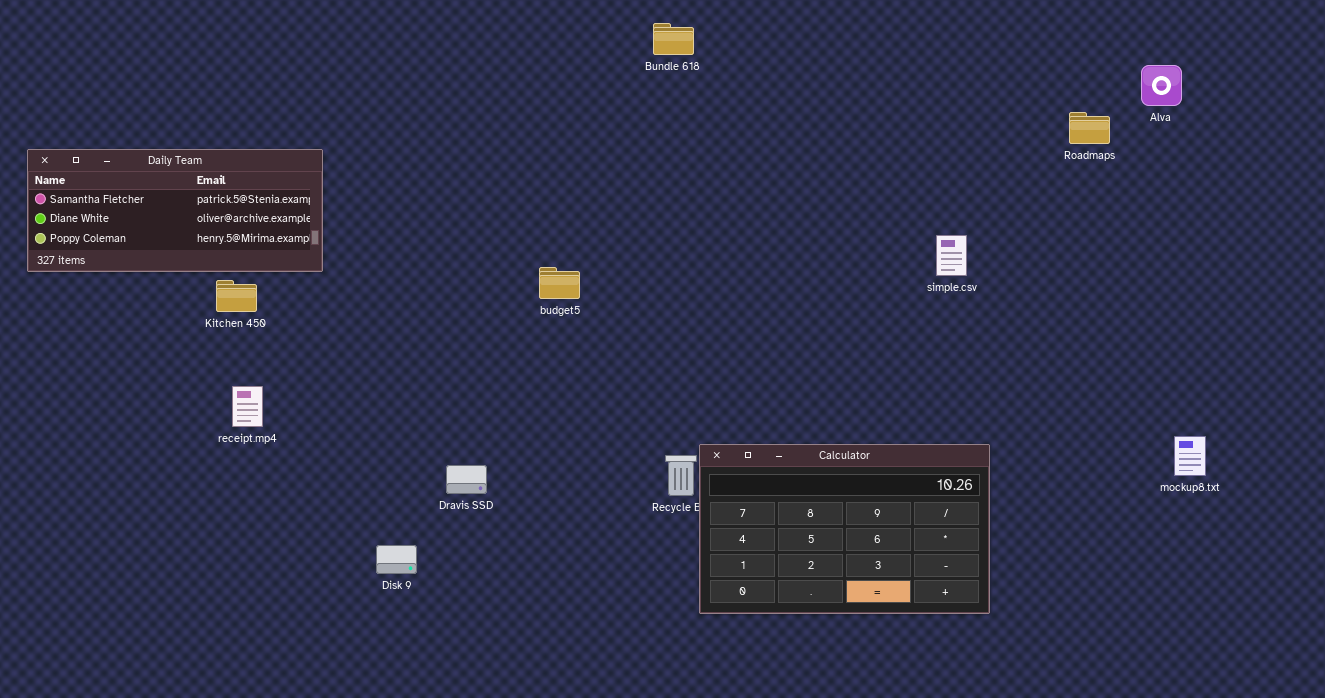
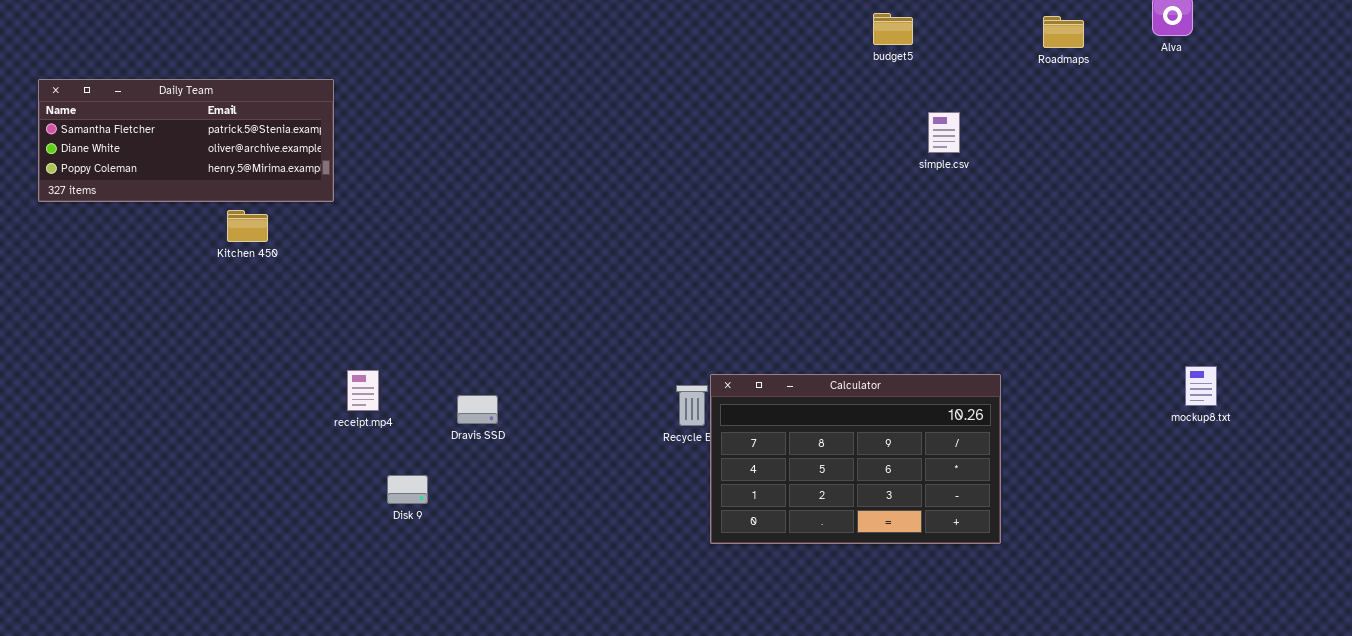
Roadmaps: [1069,112,1110,144] -> [1043,16,1084,48], moved
simple.csv: [936,235,967,276] -> [928,112,960,153], moved
budget5: [539,267,580,299] -> [873,13,913,45], moved
receipt.mp4: [232,386,263,427] -> [347,370,379,411], moved

